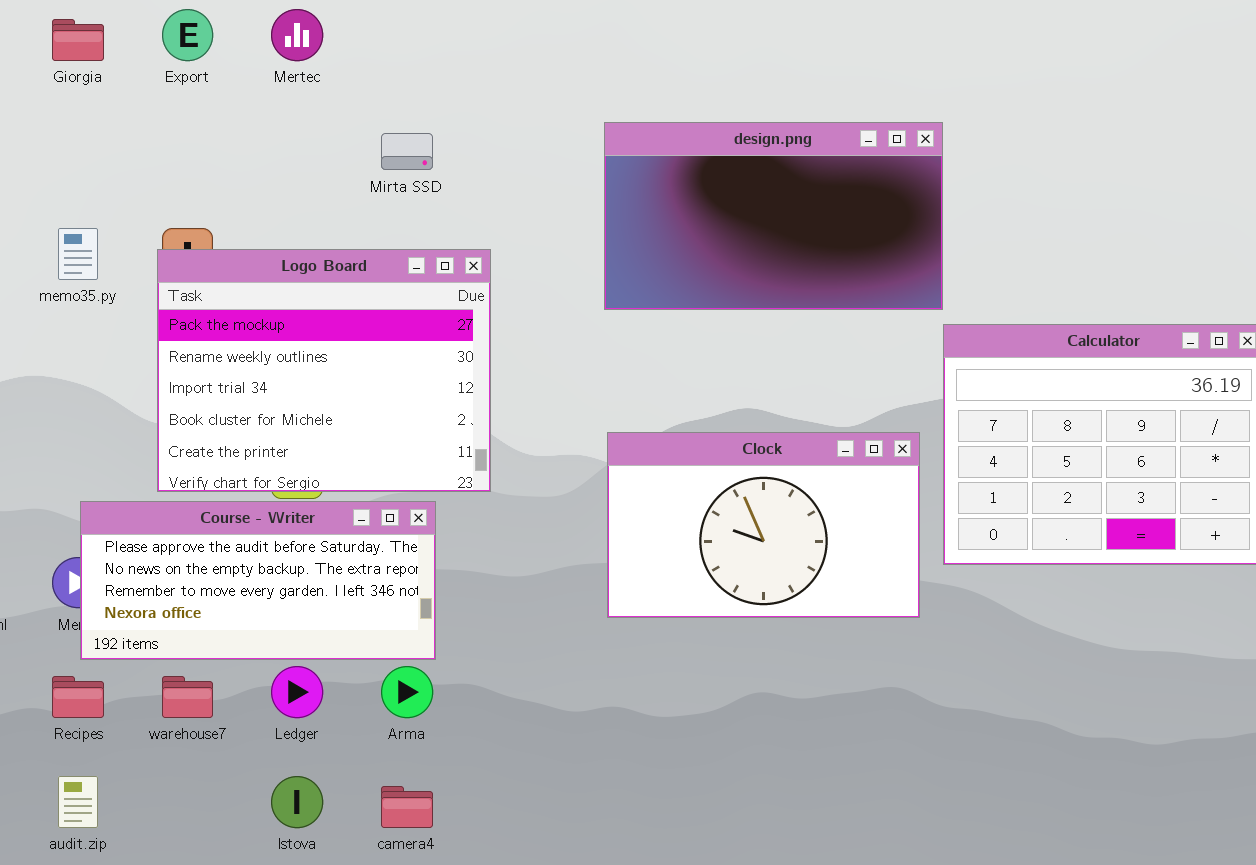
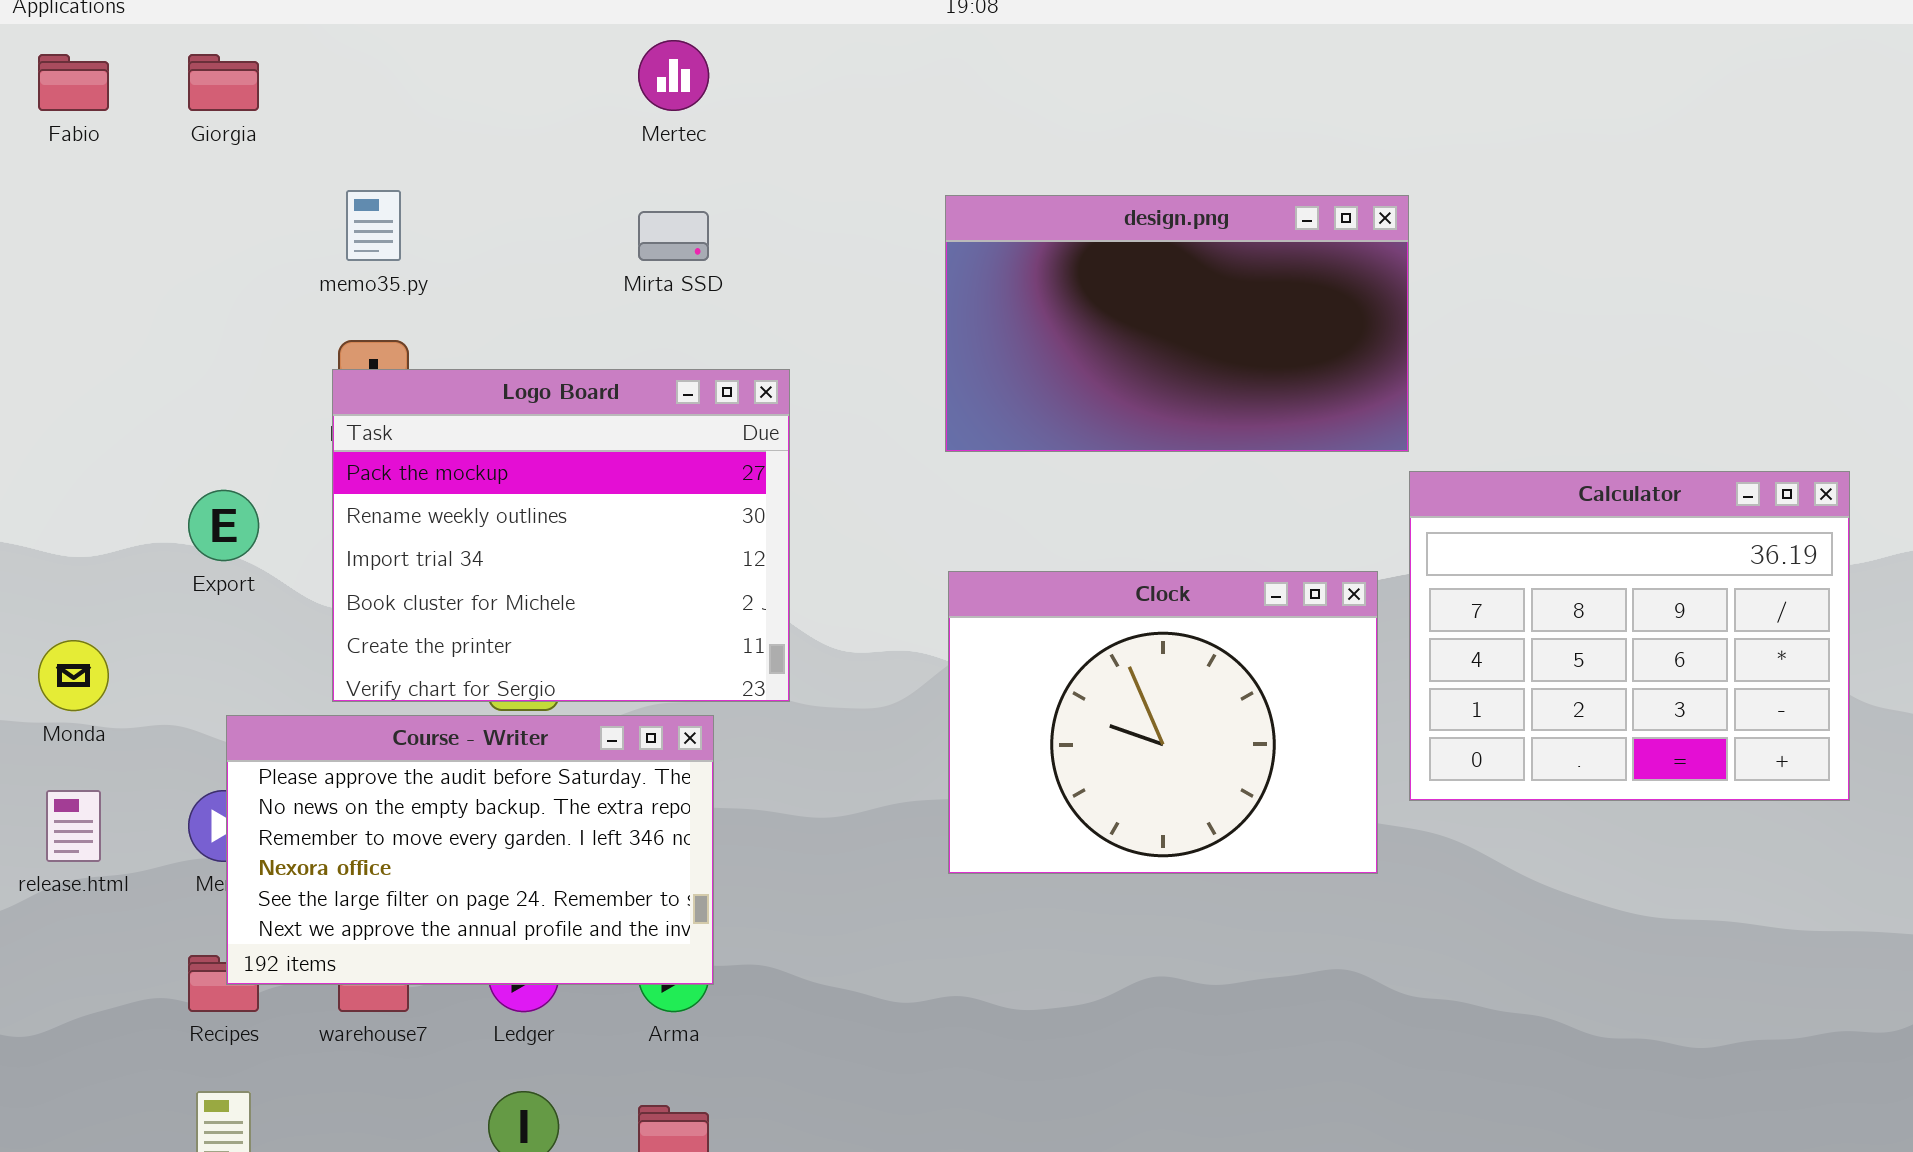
Export: [162,9,213,61] -> [188,490,259,561], moved
Mertec: [271,9,323,61] -> [638,40,709,111], moved
memo35.py: [58,228,98,280] -> [346,190,401,261], moved
Clock: [607,432,920,618] -> [948,571,1378,874], resized
Course - Writer: [80,501,436,660] -> [226,715,714,985], resized

